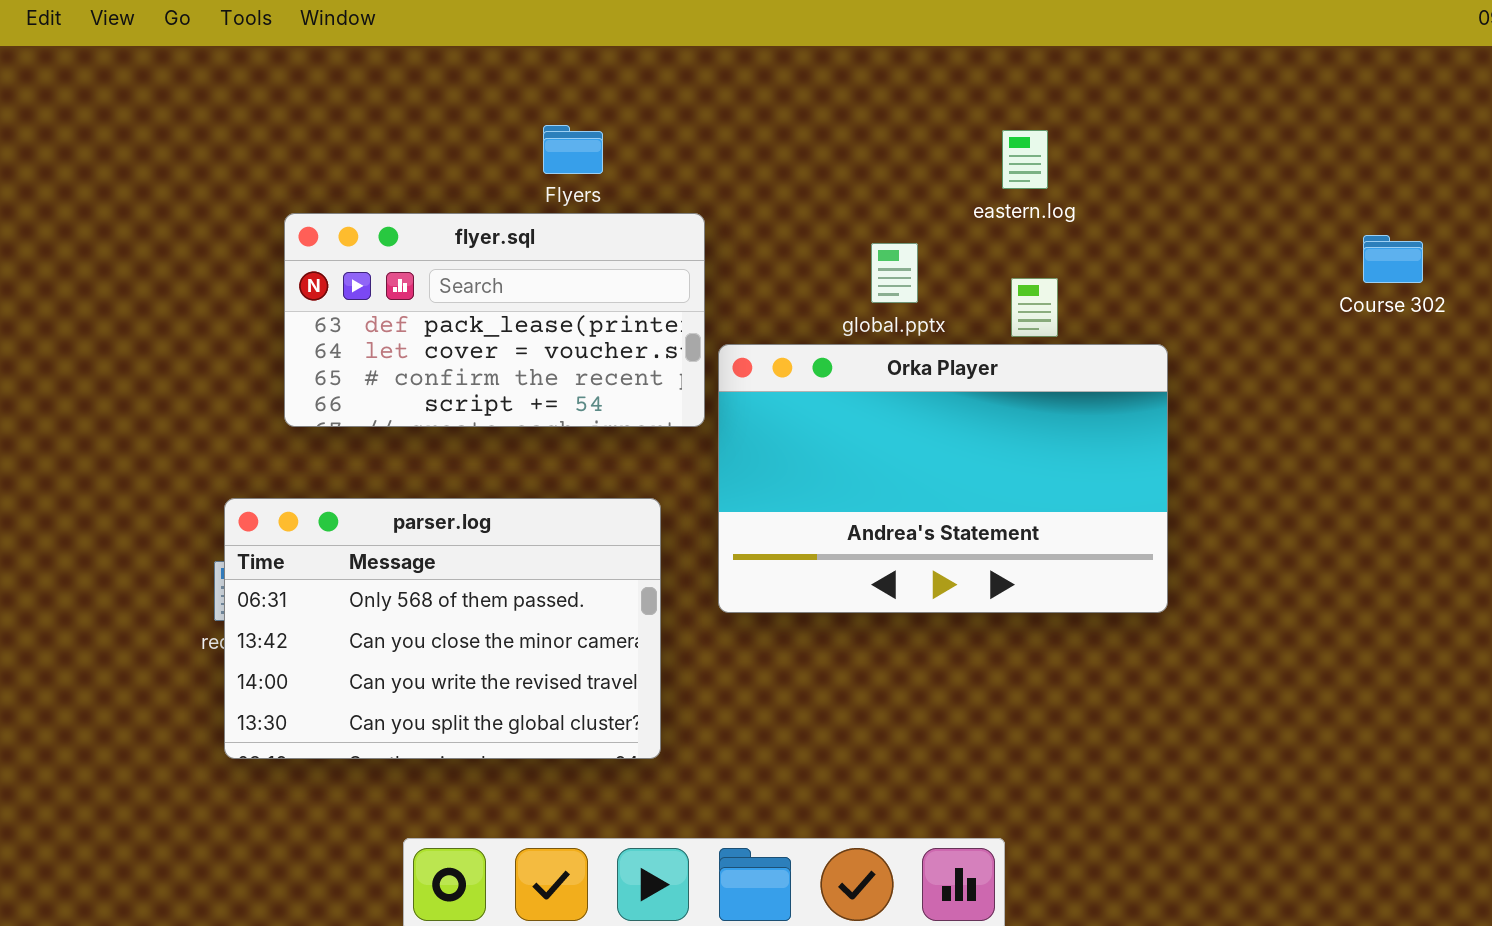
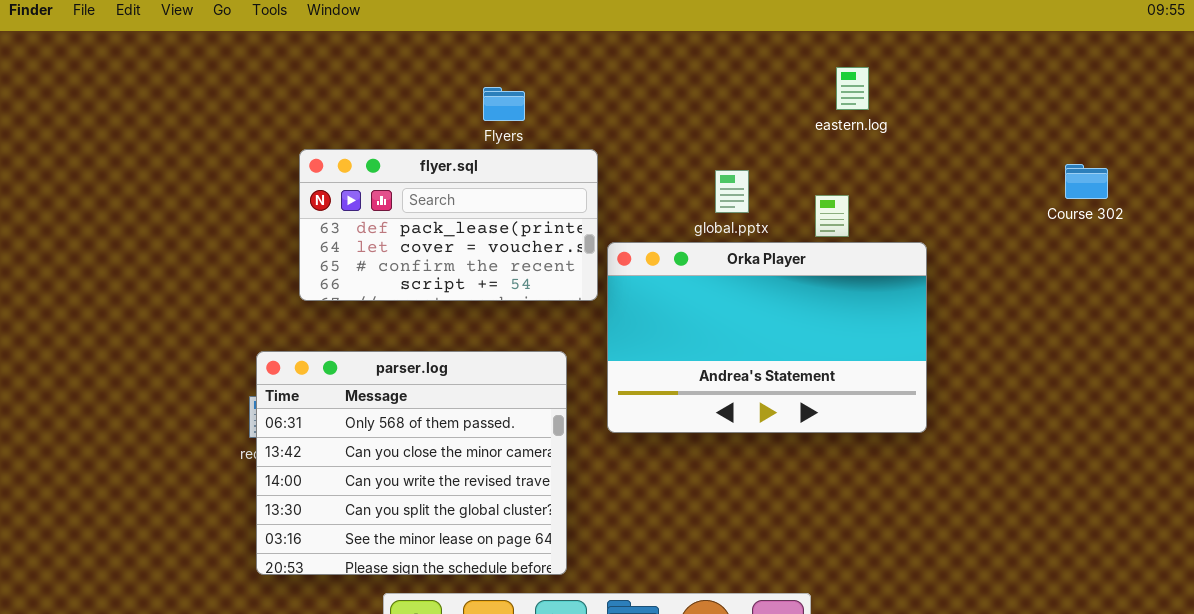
eastern.log: [1002,130,1048,189] -> [836,67,869,110], moved
parser.log: [224,498,661,759] -> [256,351,567,575], resized

